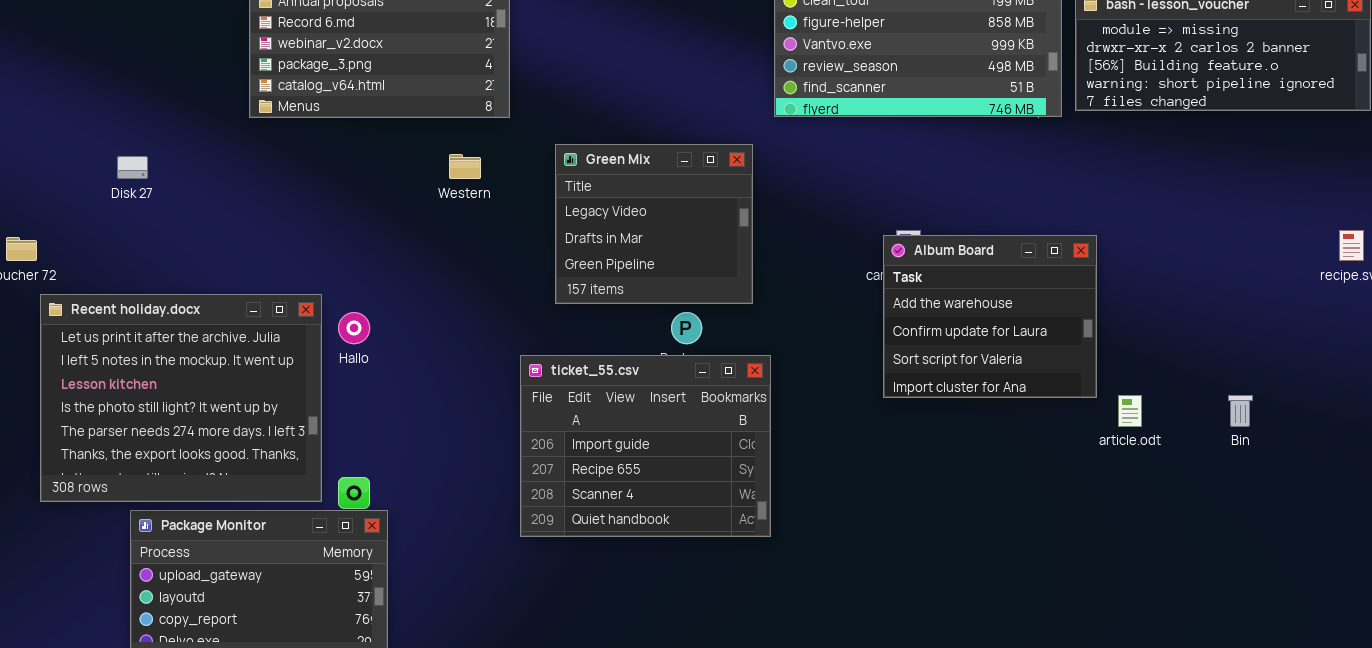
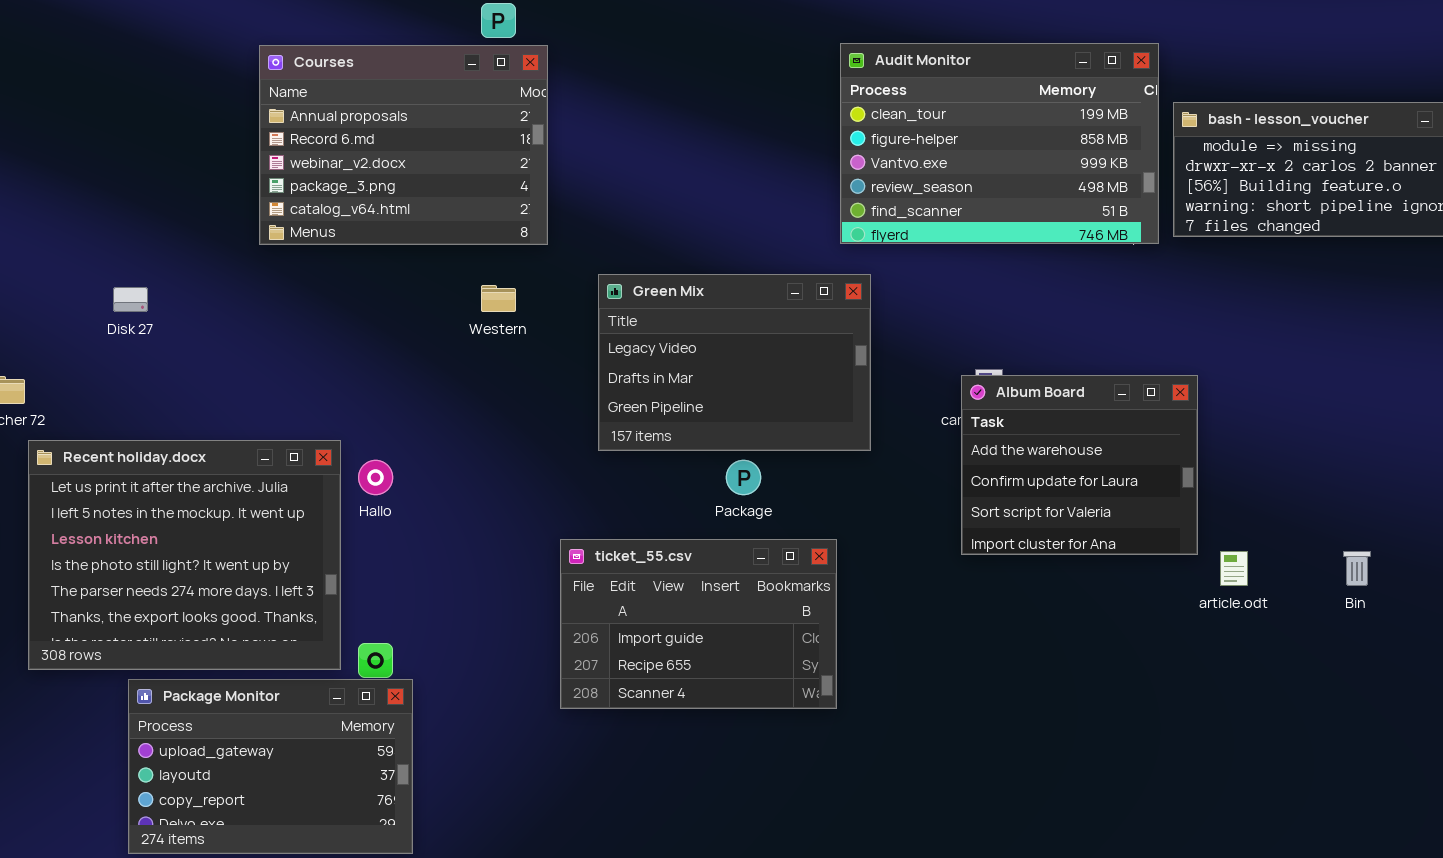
Green Mix: [555,144,753,304] -> [598,274,871,451], resized
ticket_55.csv: [520,355,771,537] -> [560,539,837,709], resized

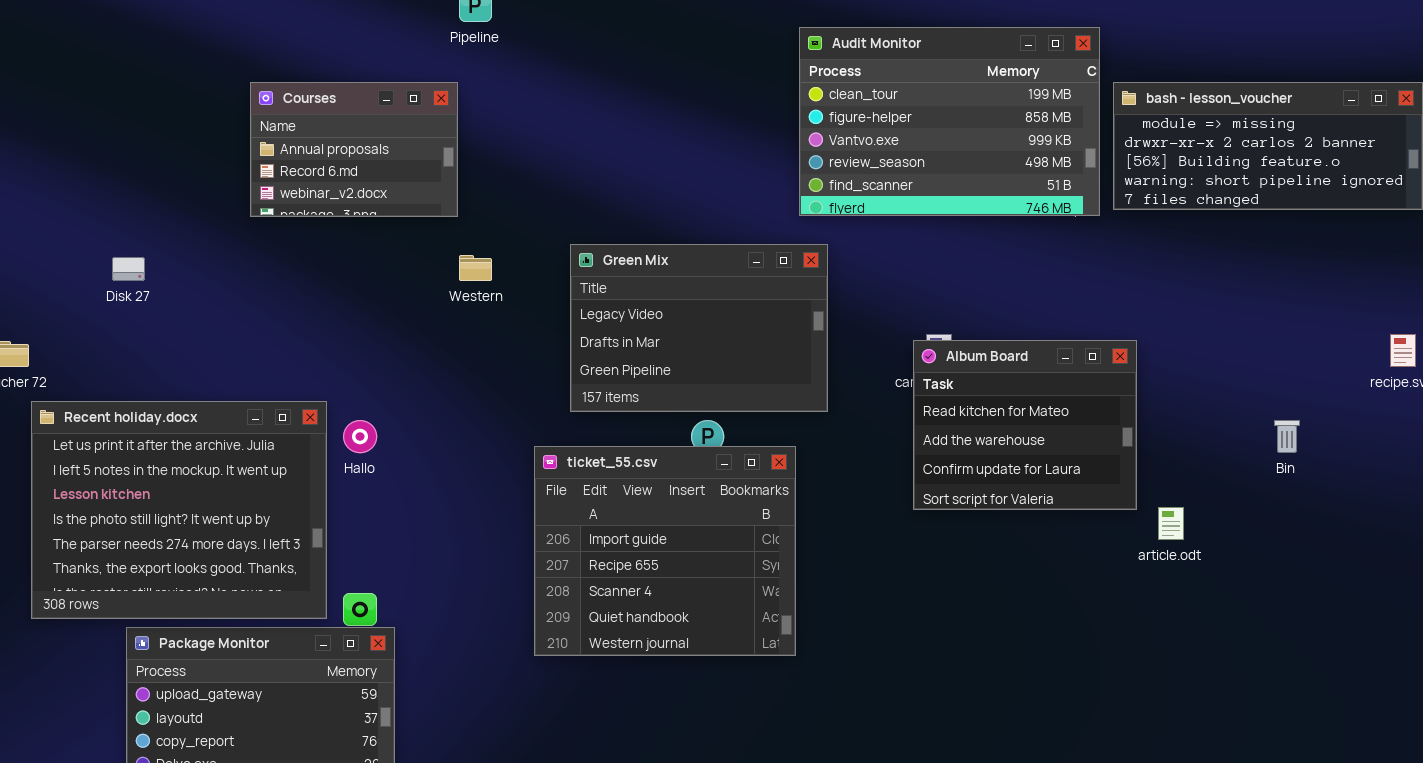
Courses: [259,45,548,245] -> [250,82,458,217], resized
Album Board: [961,375,1198,555] -> [913,340,1137,510], scrolled up 1 row
ticket_55.csv: [560,539,837,709] -> [534,446,796,656], resized
Bin: [1343,551,1371,586] -> [1274,420,1300,453], moved

